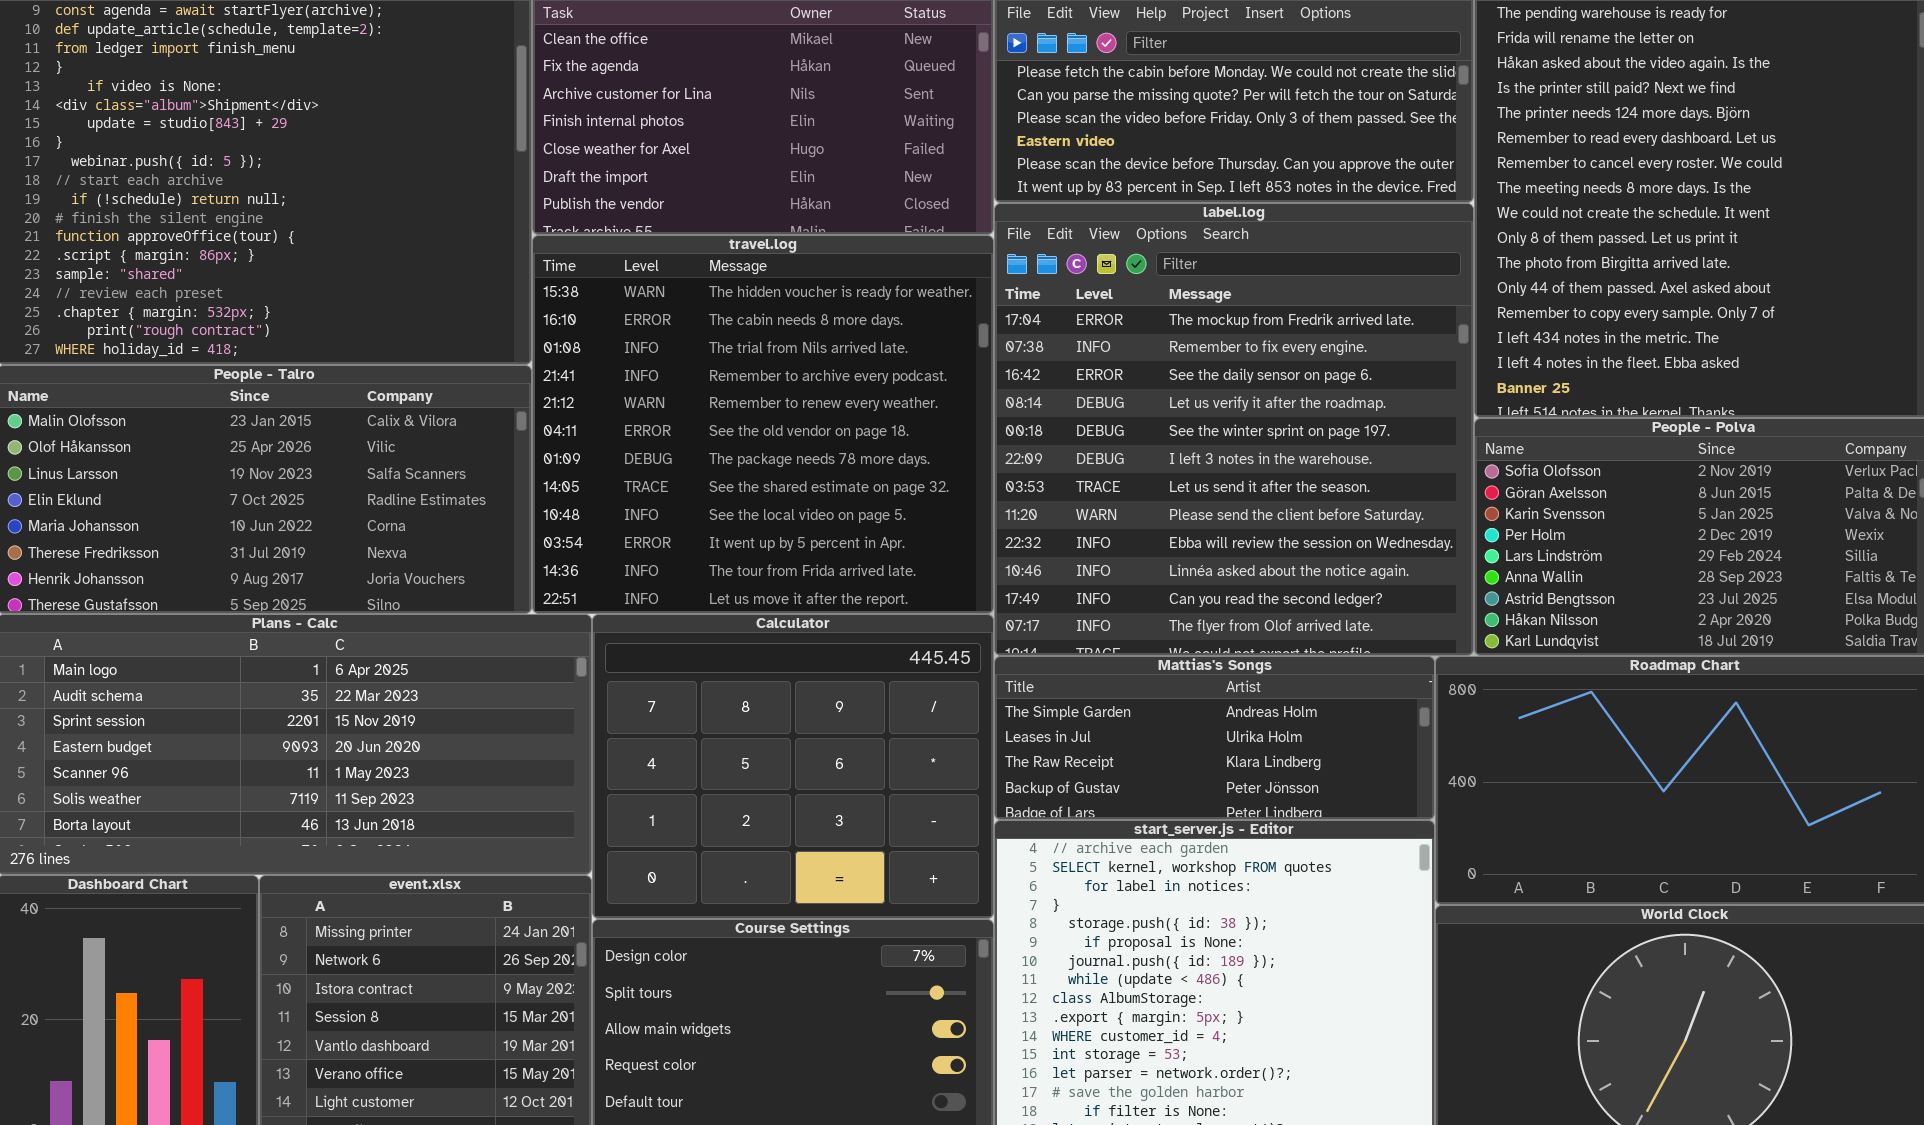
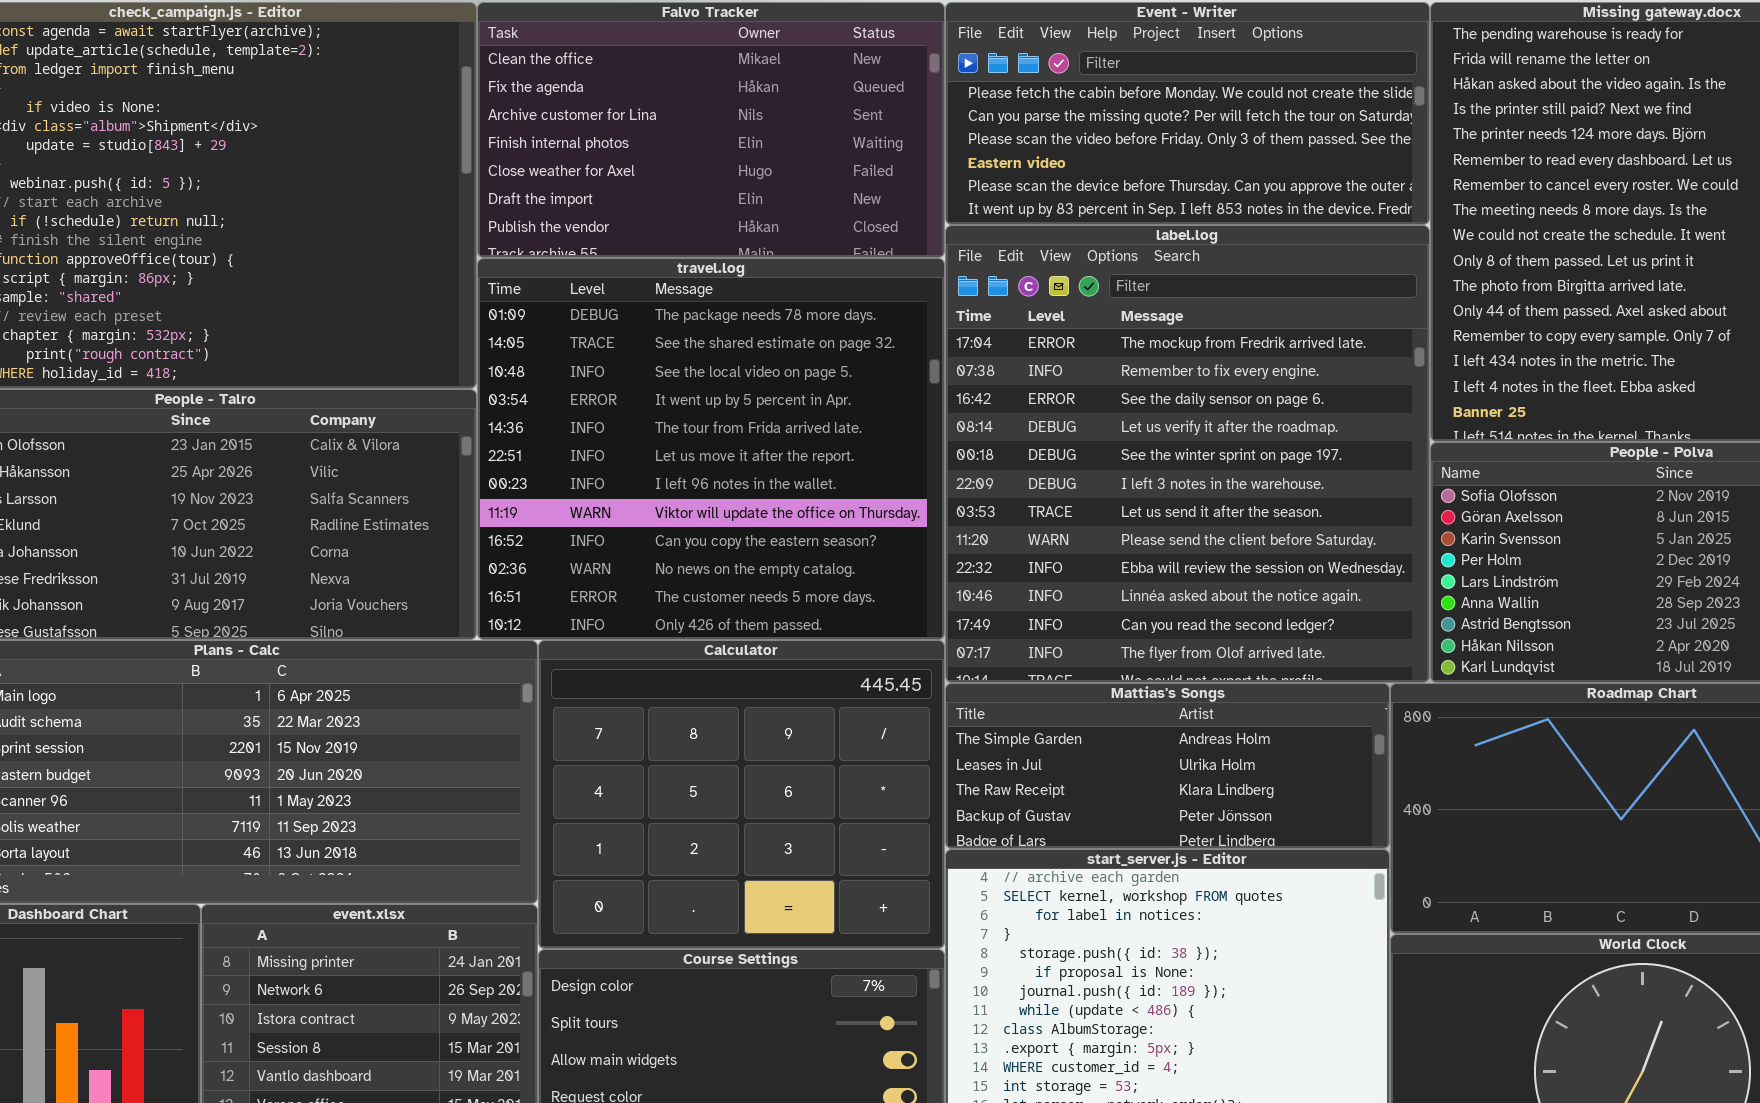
travel.log: [532,235,994,614] -> [477,258,945,640], scrolled down 6 rows

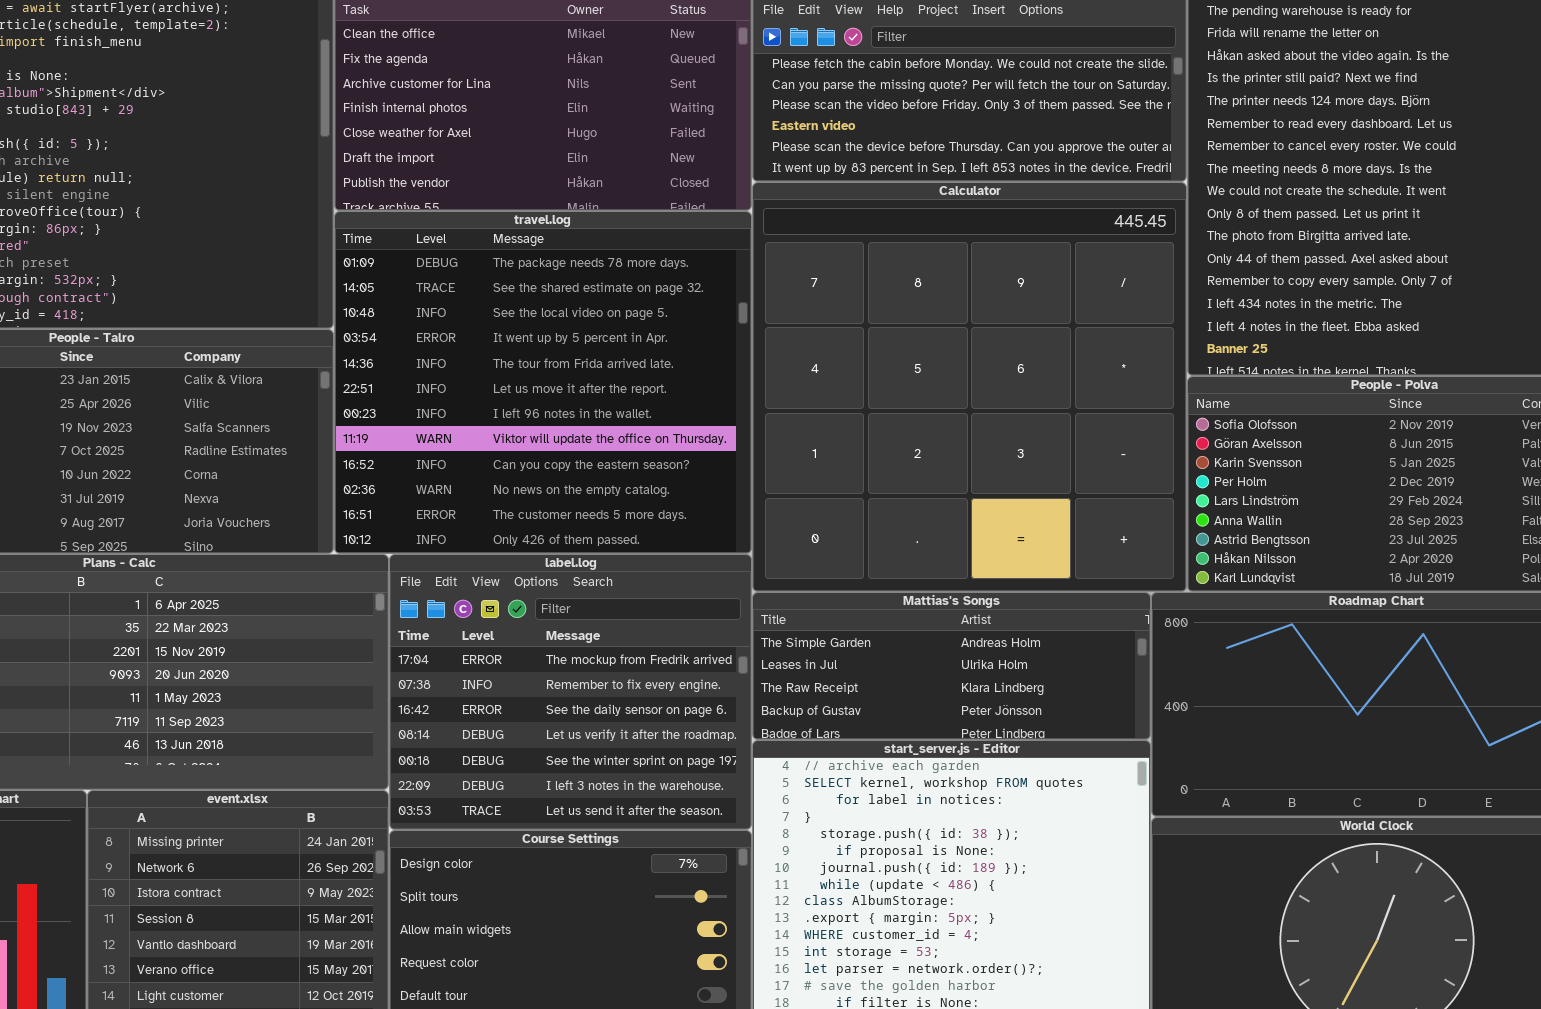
label.log: [945,225,1430,683] -> [389,554,752,830], moved, resized
Calculator: [538,640,945,949] -> [752,182,1187,592], moved, resized

